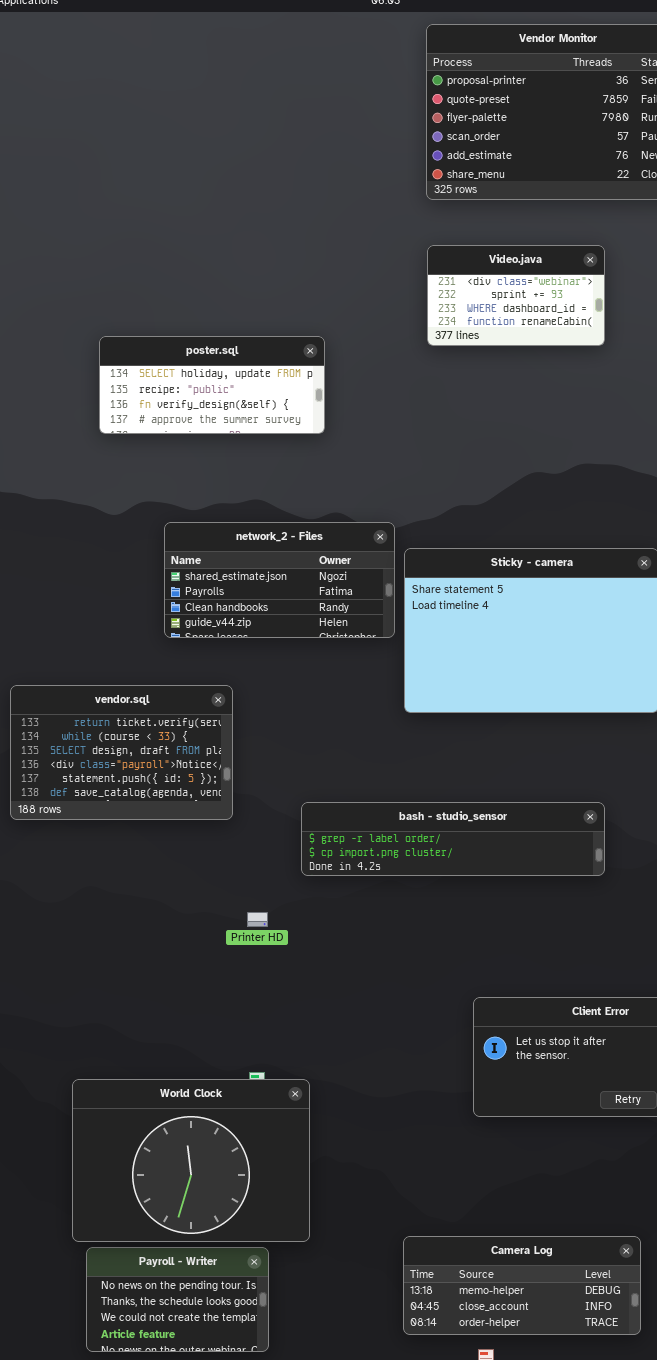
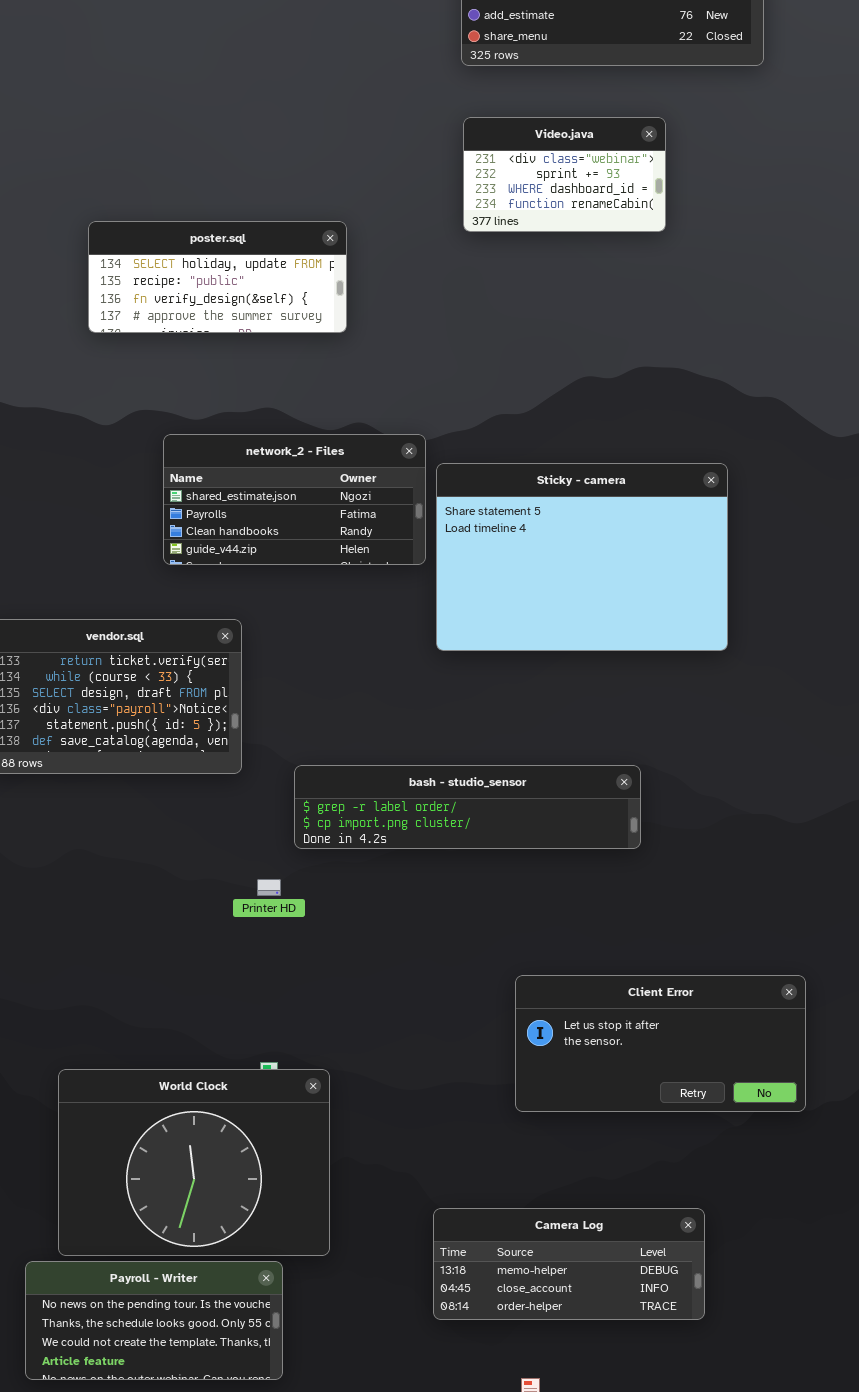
bash - studio_sensor: [301,802,605,876] -> [294,765,641,849], moved
Camera Log: [403,1236,641,1335] -> [433,1208,705,1320], moved
Payroll - Writer: [86,1247,269,1352] -> [25,1261,283,1380], resized

